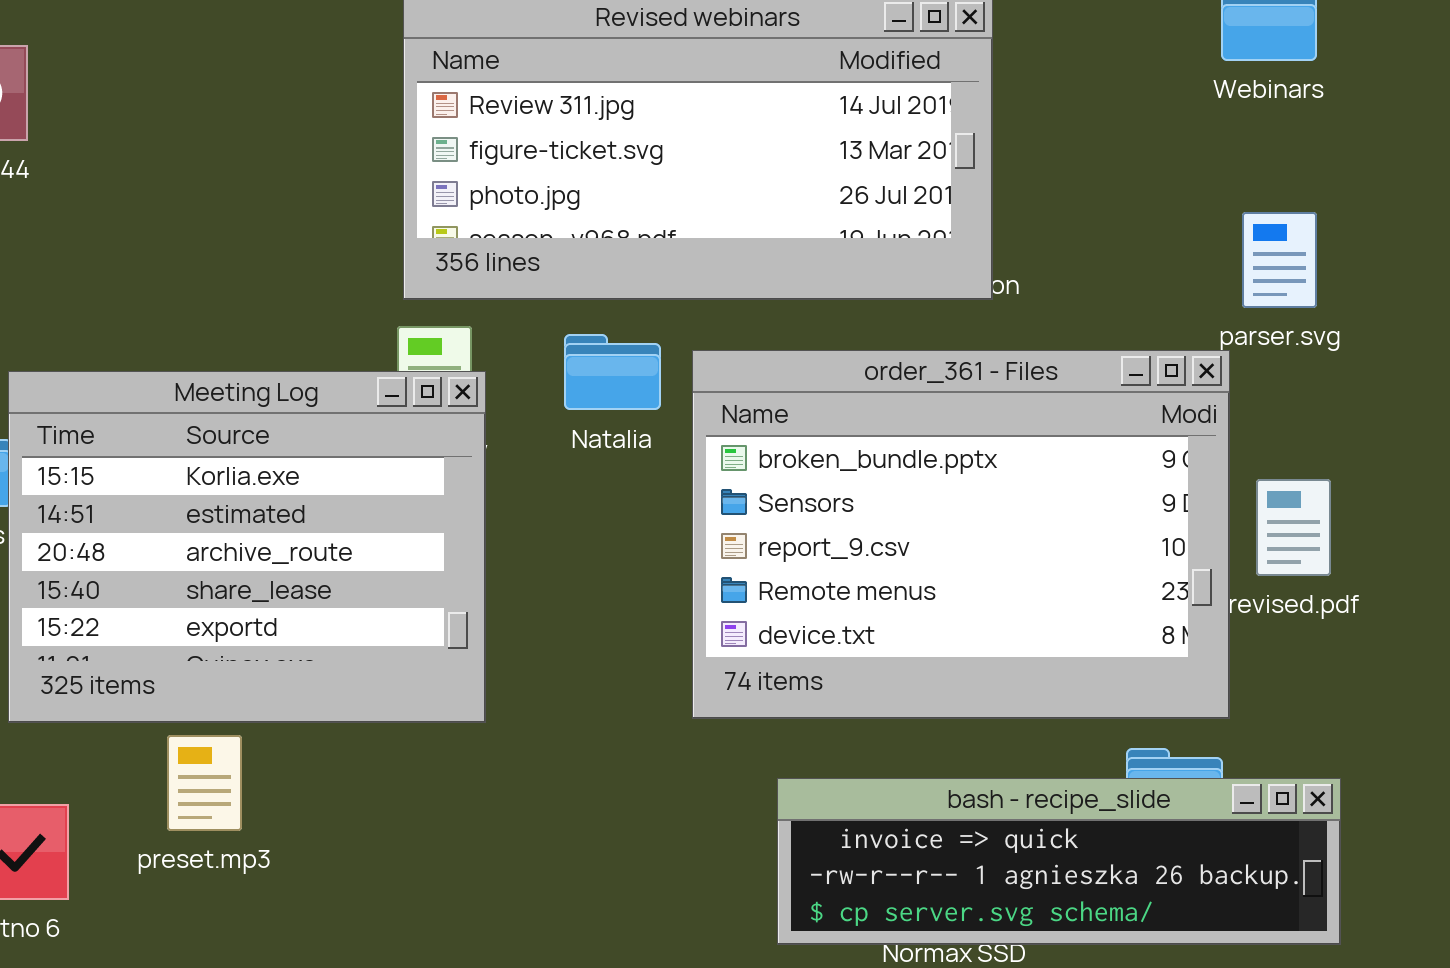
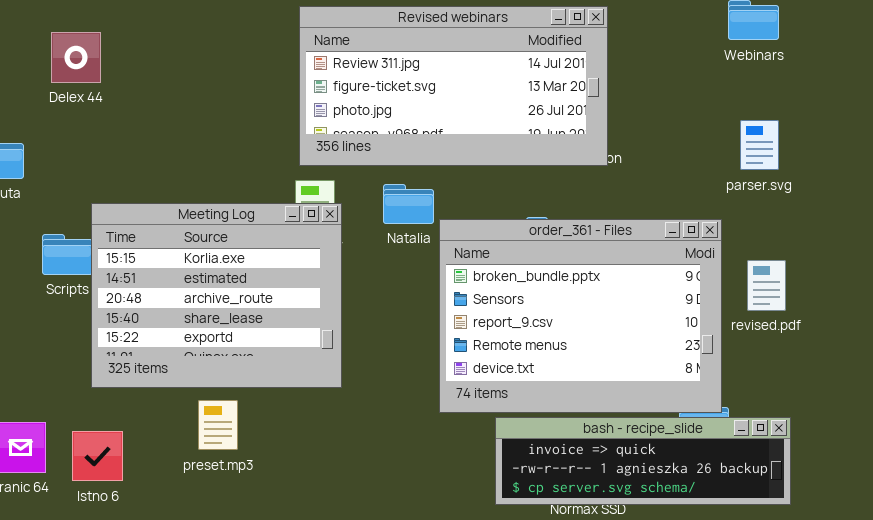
order_361 - Files: [692,350,1230,719] -> [439,219,722,413], moved
preset.mp3: [167,735,242,831] -> [198,400,238,450], moved

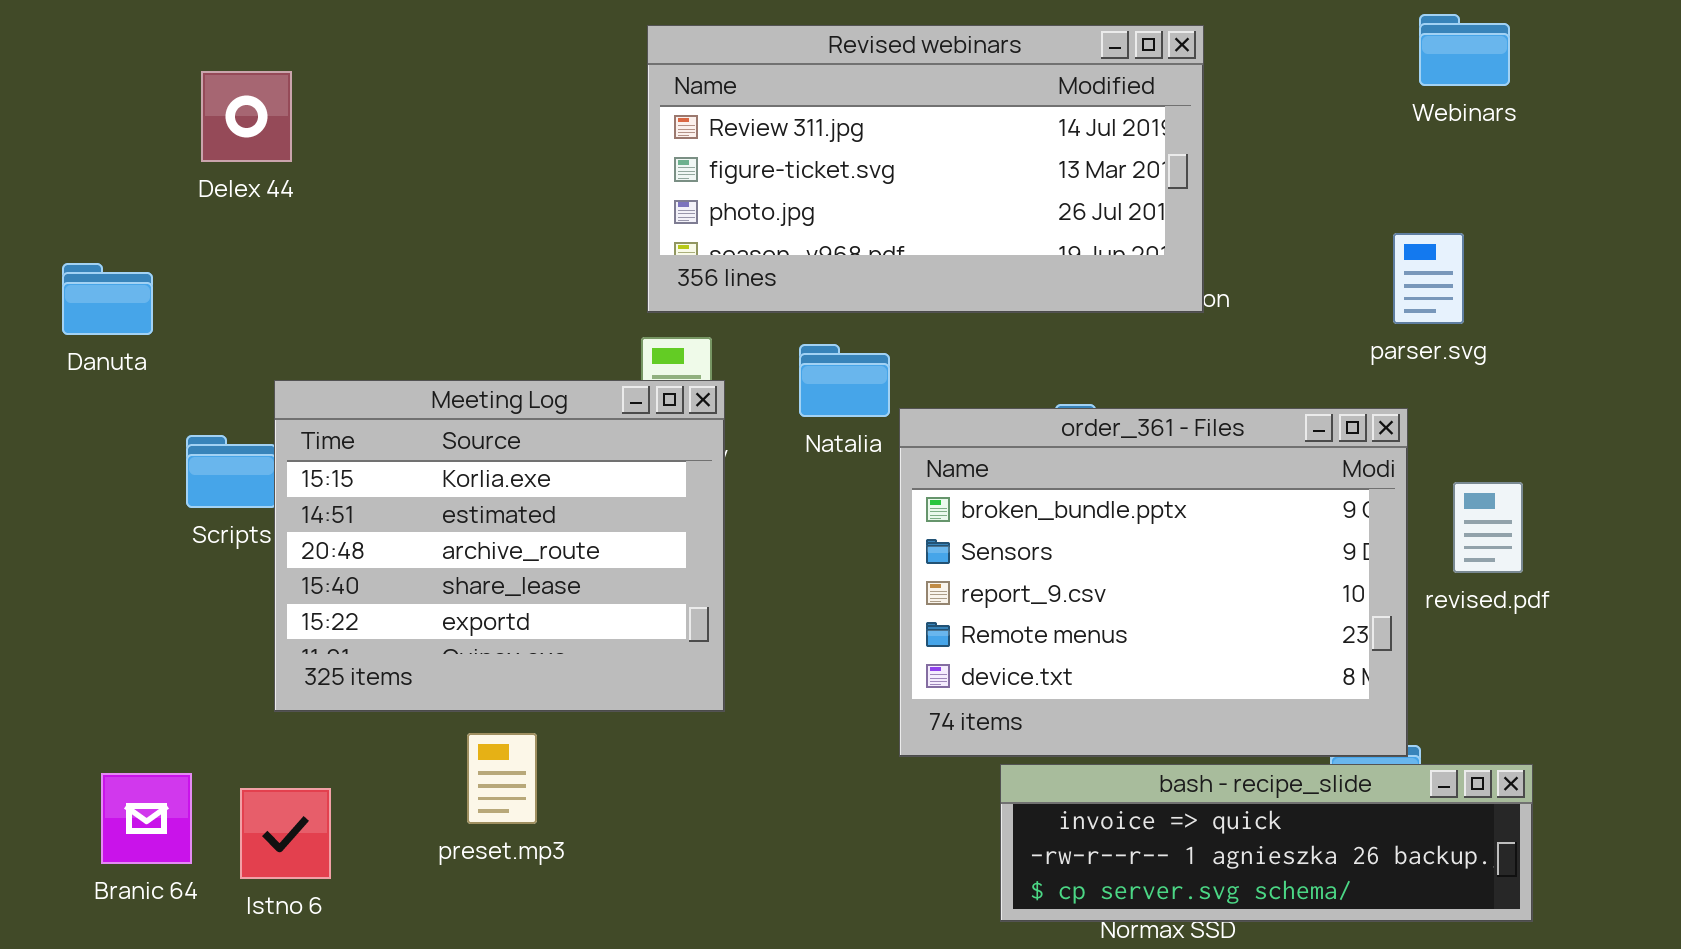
parser.svg: [740,120,779,170] -> [1393,233,1464,324], moved

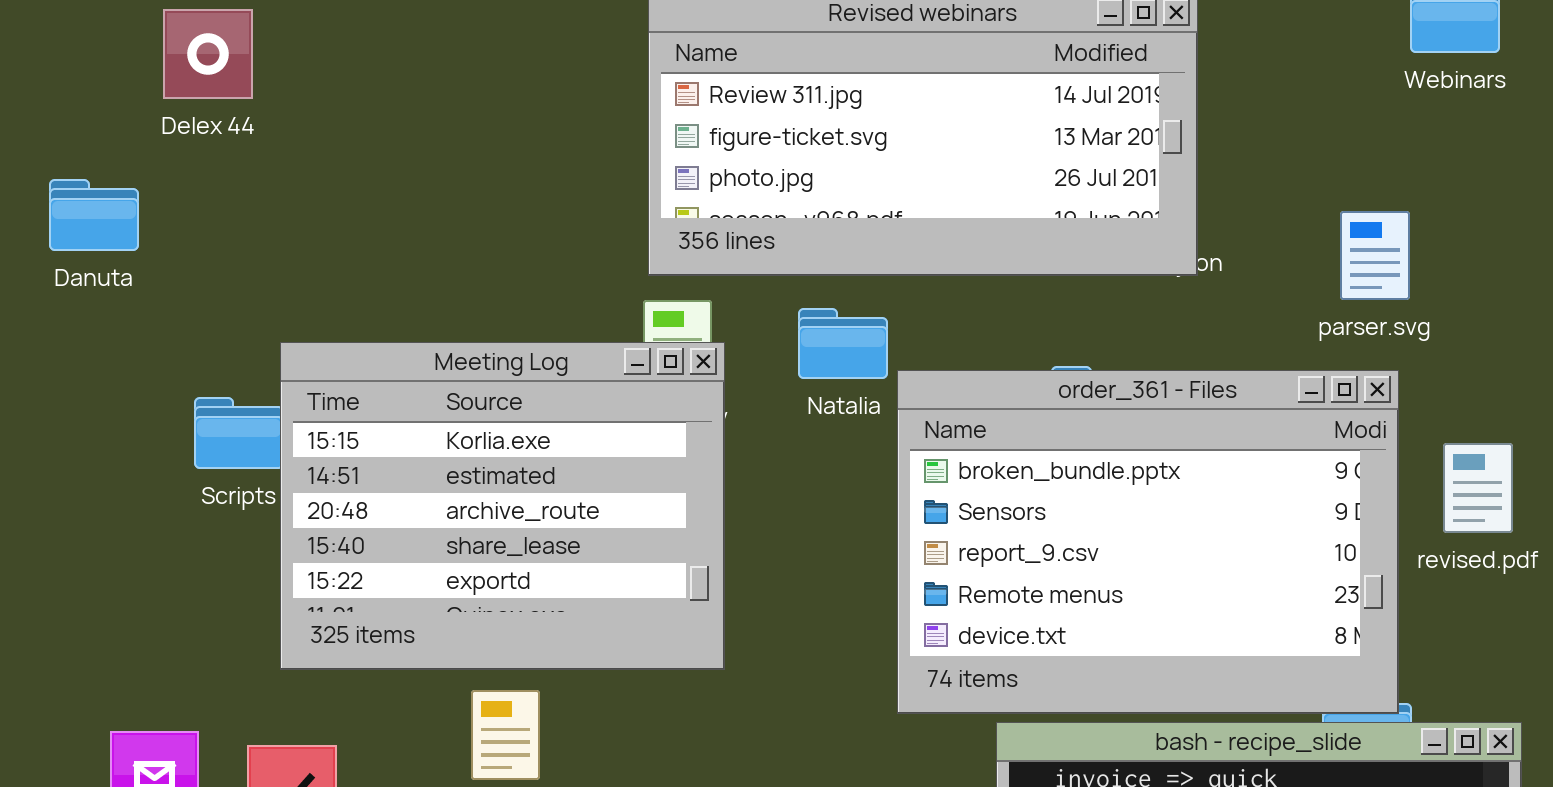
Delex 44: [201,71,292,162] -> [163,9,253,99], moved
parser.svg: [1393,233,1464,324] -> [1340,211,1410,300], moved
Danuta: [62,263,153,335] -> [49,179,139,251], moved

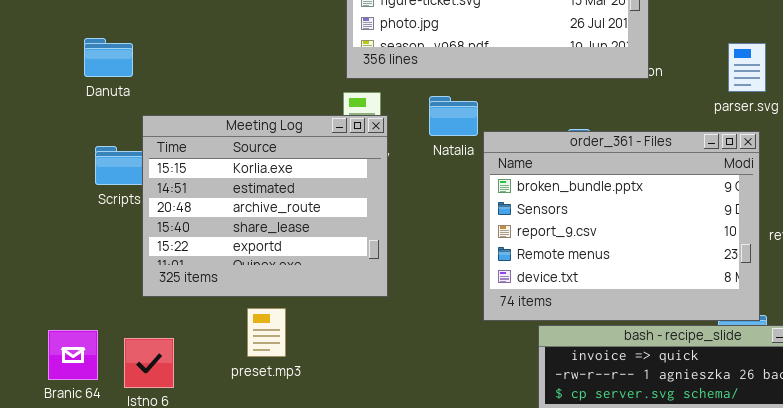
Danuta: [49,179,139,251] -> [84,38,133,77], moved

